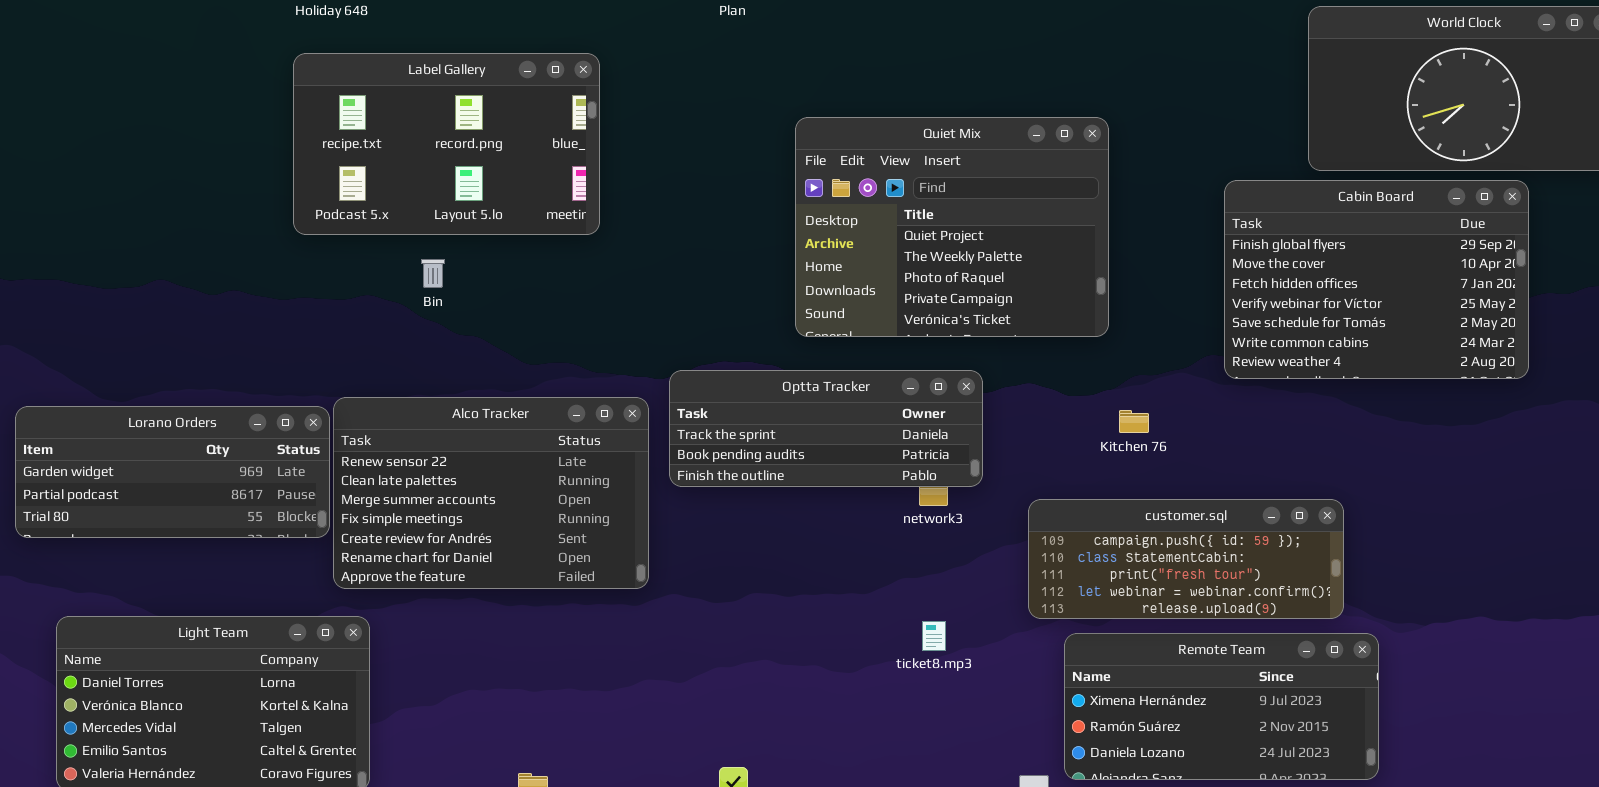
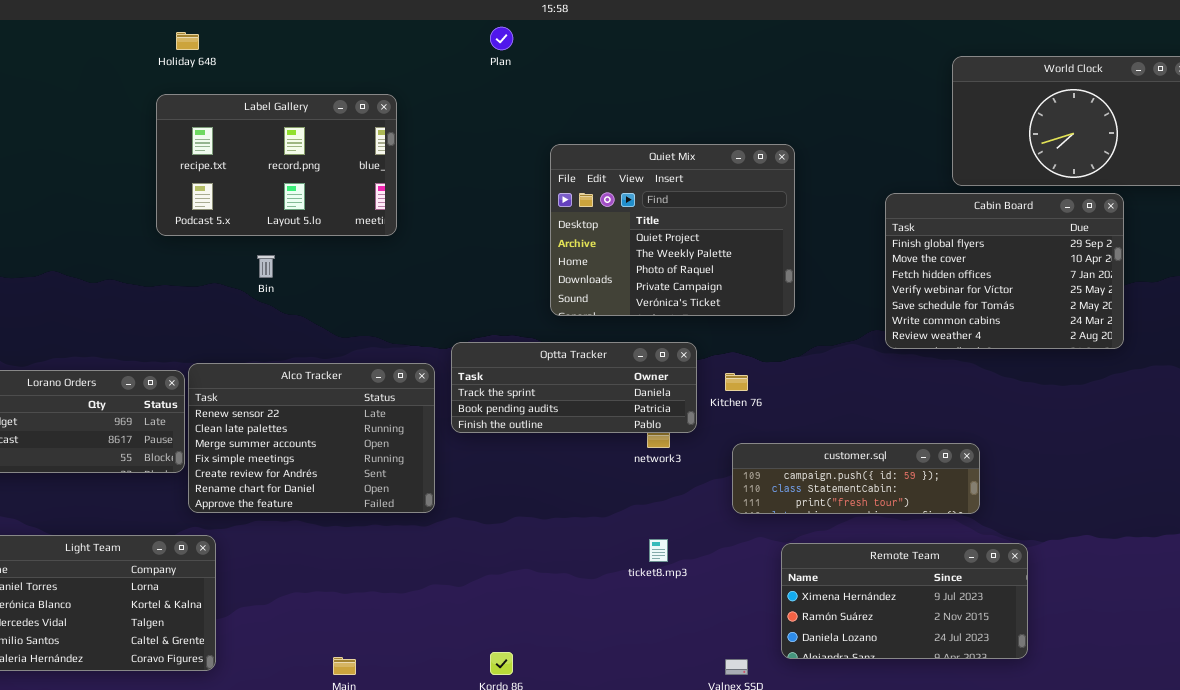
Kitchen 76: [1119,410,1149,433] -> [725,373,748,391], moved
customer.sql: [1028,499,1344,619] -> [732,443,980,514], resized
Remote Team: [1064,633,1379,780] -> [781,543,1028,659], moved

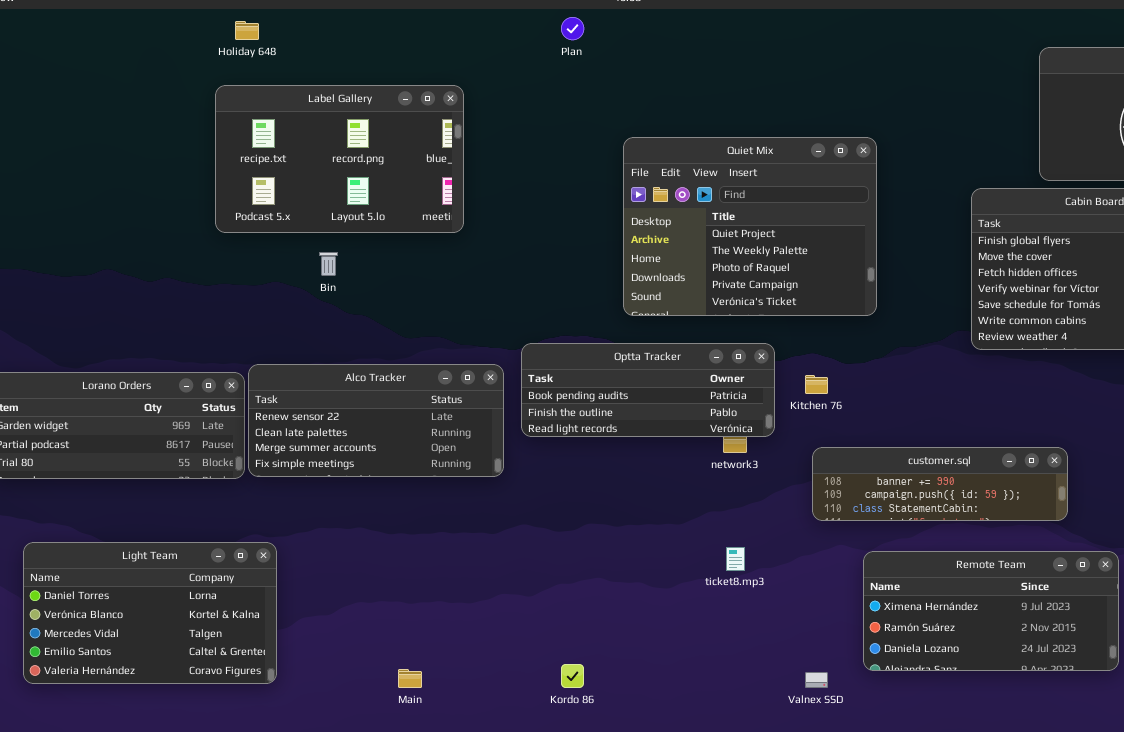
Optta Tracker: [451,342,697,433] -> [521,343,775,437], scrolled down 1 row
Alco Tracker: [188,363,435,513] -> [248,364,504,477], resized
customer.sql: [732,443,980,514] -> [812,447,1068,521], scrolled up 1 row

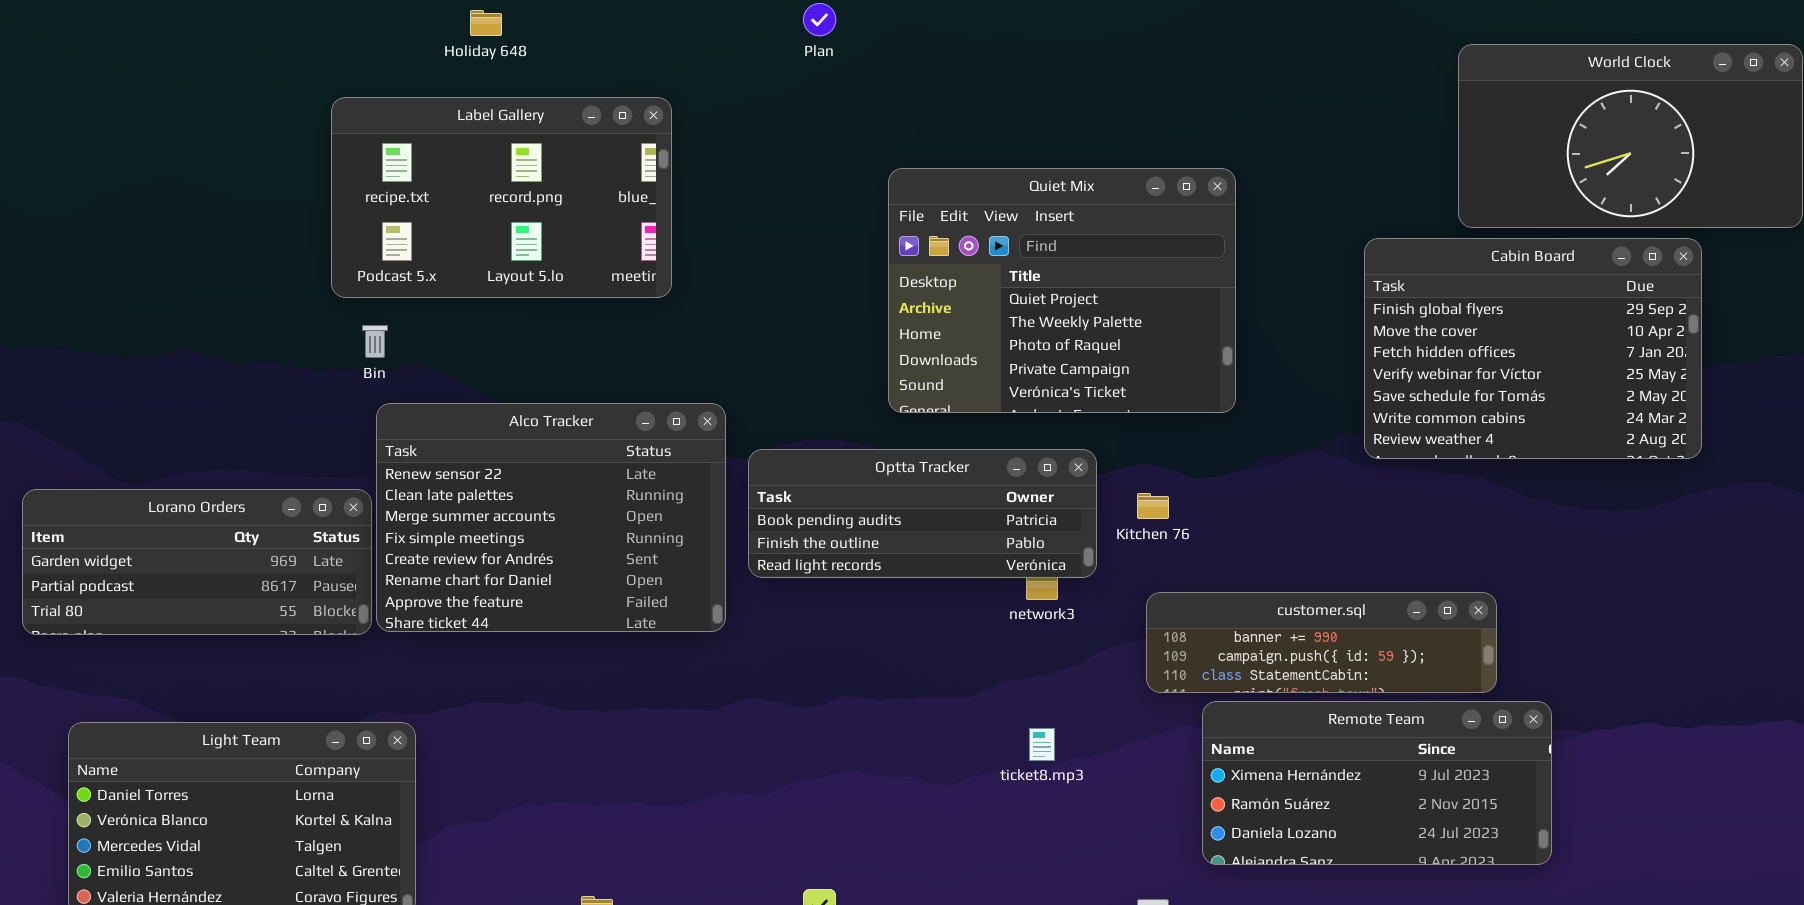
Holiday 648: [235,21,259,40] -> [470,10,502,36], moved
Bin: [319,252,338,276] -> [362,325,388,358], moved
Alco Tracker: [248,364,504,477] -> [376,403,726,632], resized
Remote Team: [863,551,1119,671] -> [1202,701,1552,865], moved

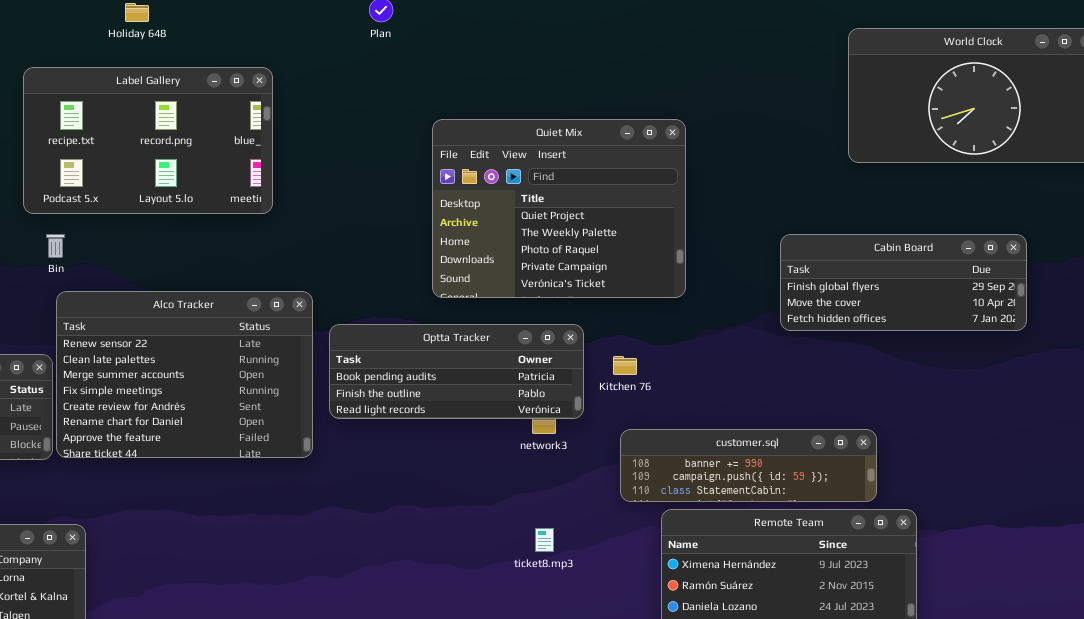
Cabin Board: [1364,238,1702,459] -> [780,234,1027,331], resized

